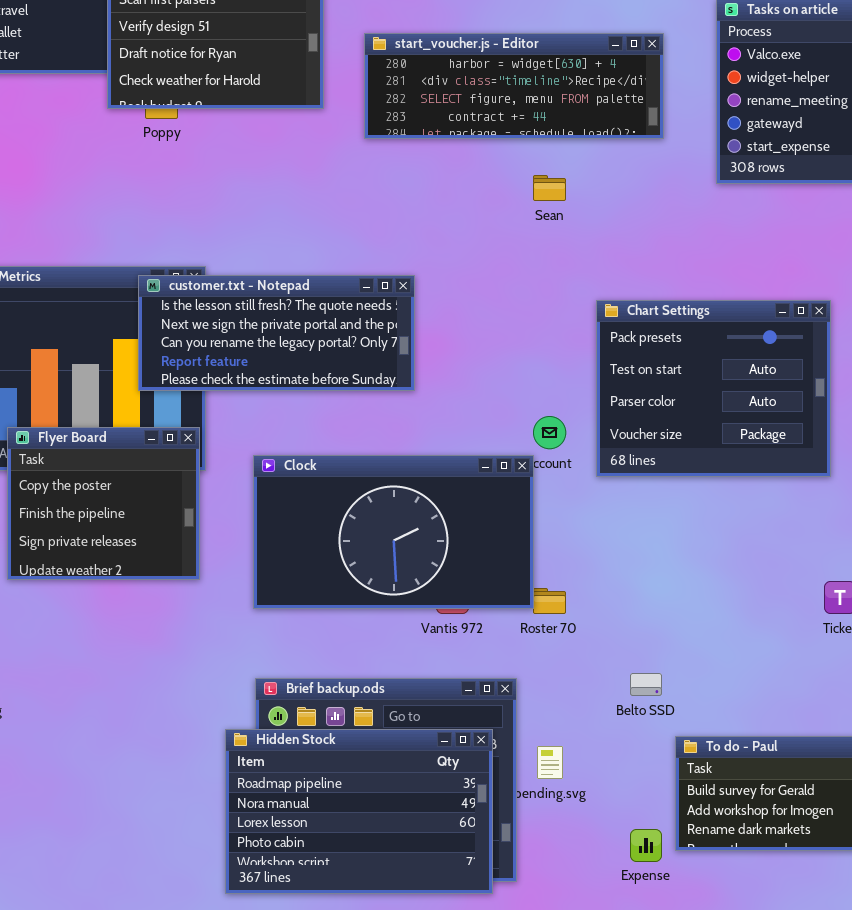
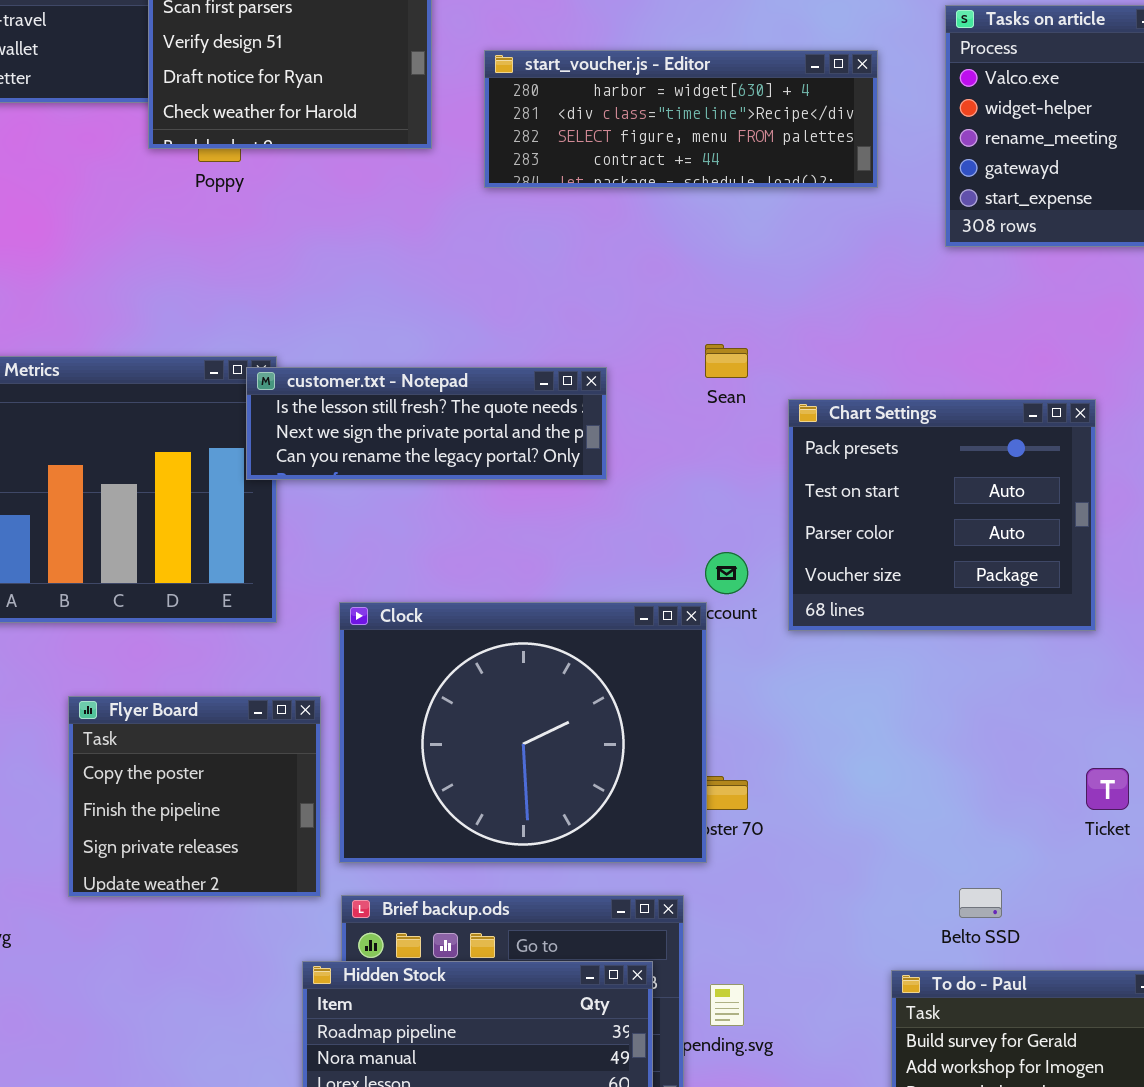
Sean: [533,175,566,201] -> [705,344,748,378], moved
customer.txt - Notepad: [138,275,415,391] -> [246,367,607,480], moved, resized
Flyer Board: [7,427,200,580] -> [68,696,321,897], moved
Clock: [253,455,534,609] -> [339,602,707,863], resized
Belto SSD: [630,673,662,696] -> [959,888,1002,918], moved

